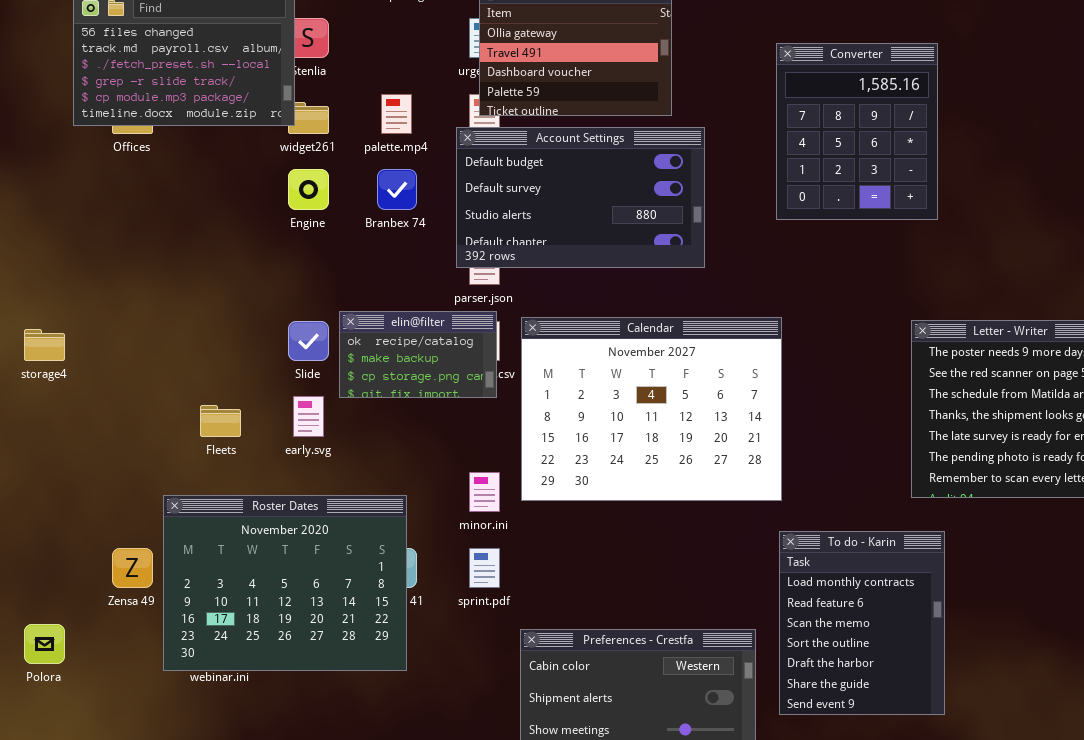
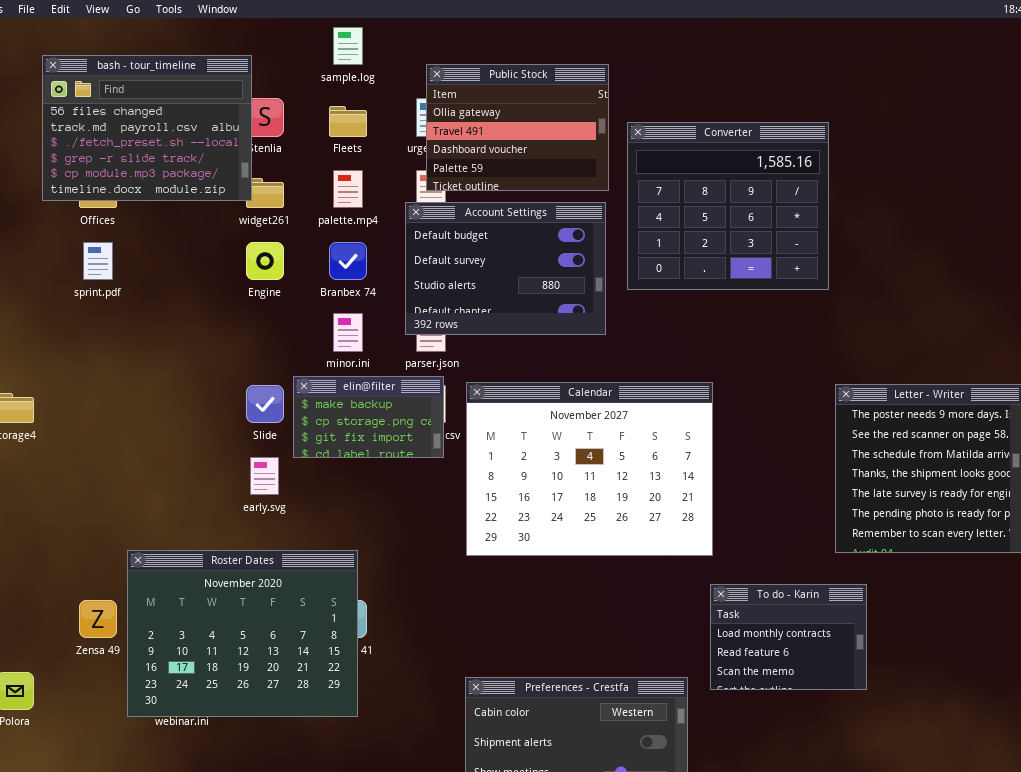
Converter: [776,43,938,220] -> [627,122,829,290], moved, resized
Account Settings: [456,127,705,268] -> [405,202,606,335], resized
elin@filter: [339,311,497,398] -> [293,376,444,458], scrolled down 1 row
Fleets: [200,405,241,437] -> [329,106,367,137], moved
minor.ini: [469,472,500,512] -> [333,313,363,352], moved
To do - Karin: [779,531,945,715] -> [710,584,867,690], resized
sprint.pdf: [469,548,500,588] -> [83,242,113,280], moved

